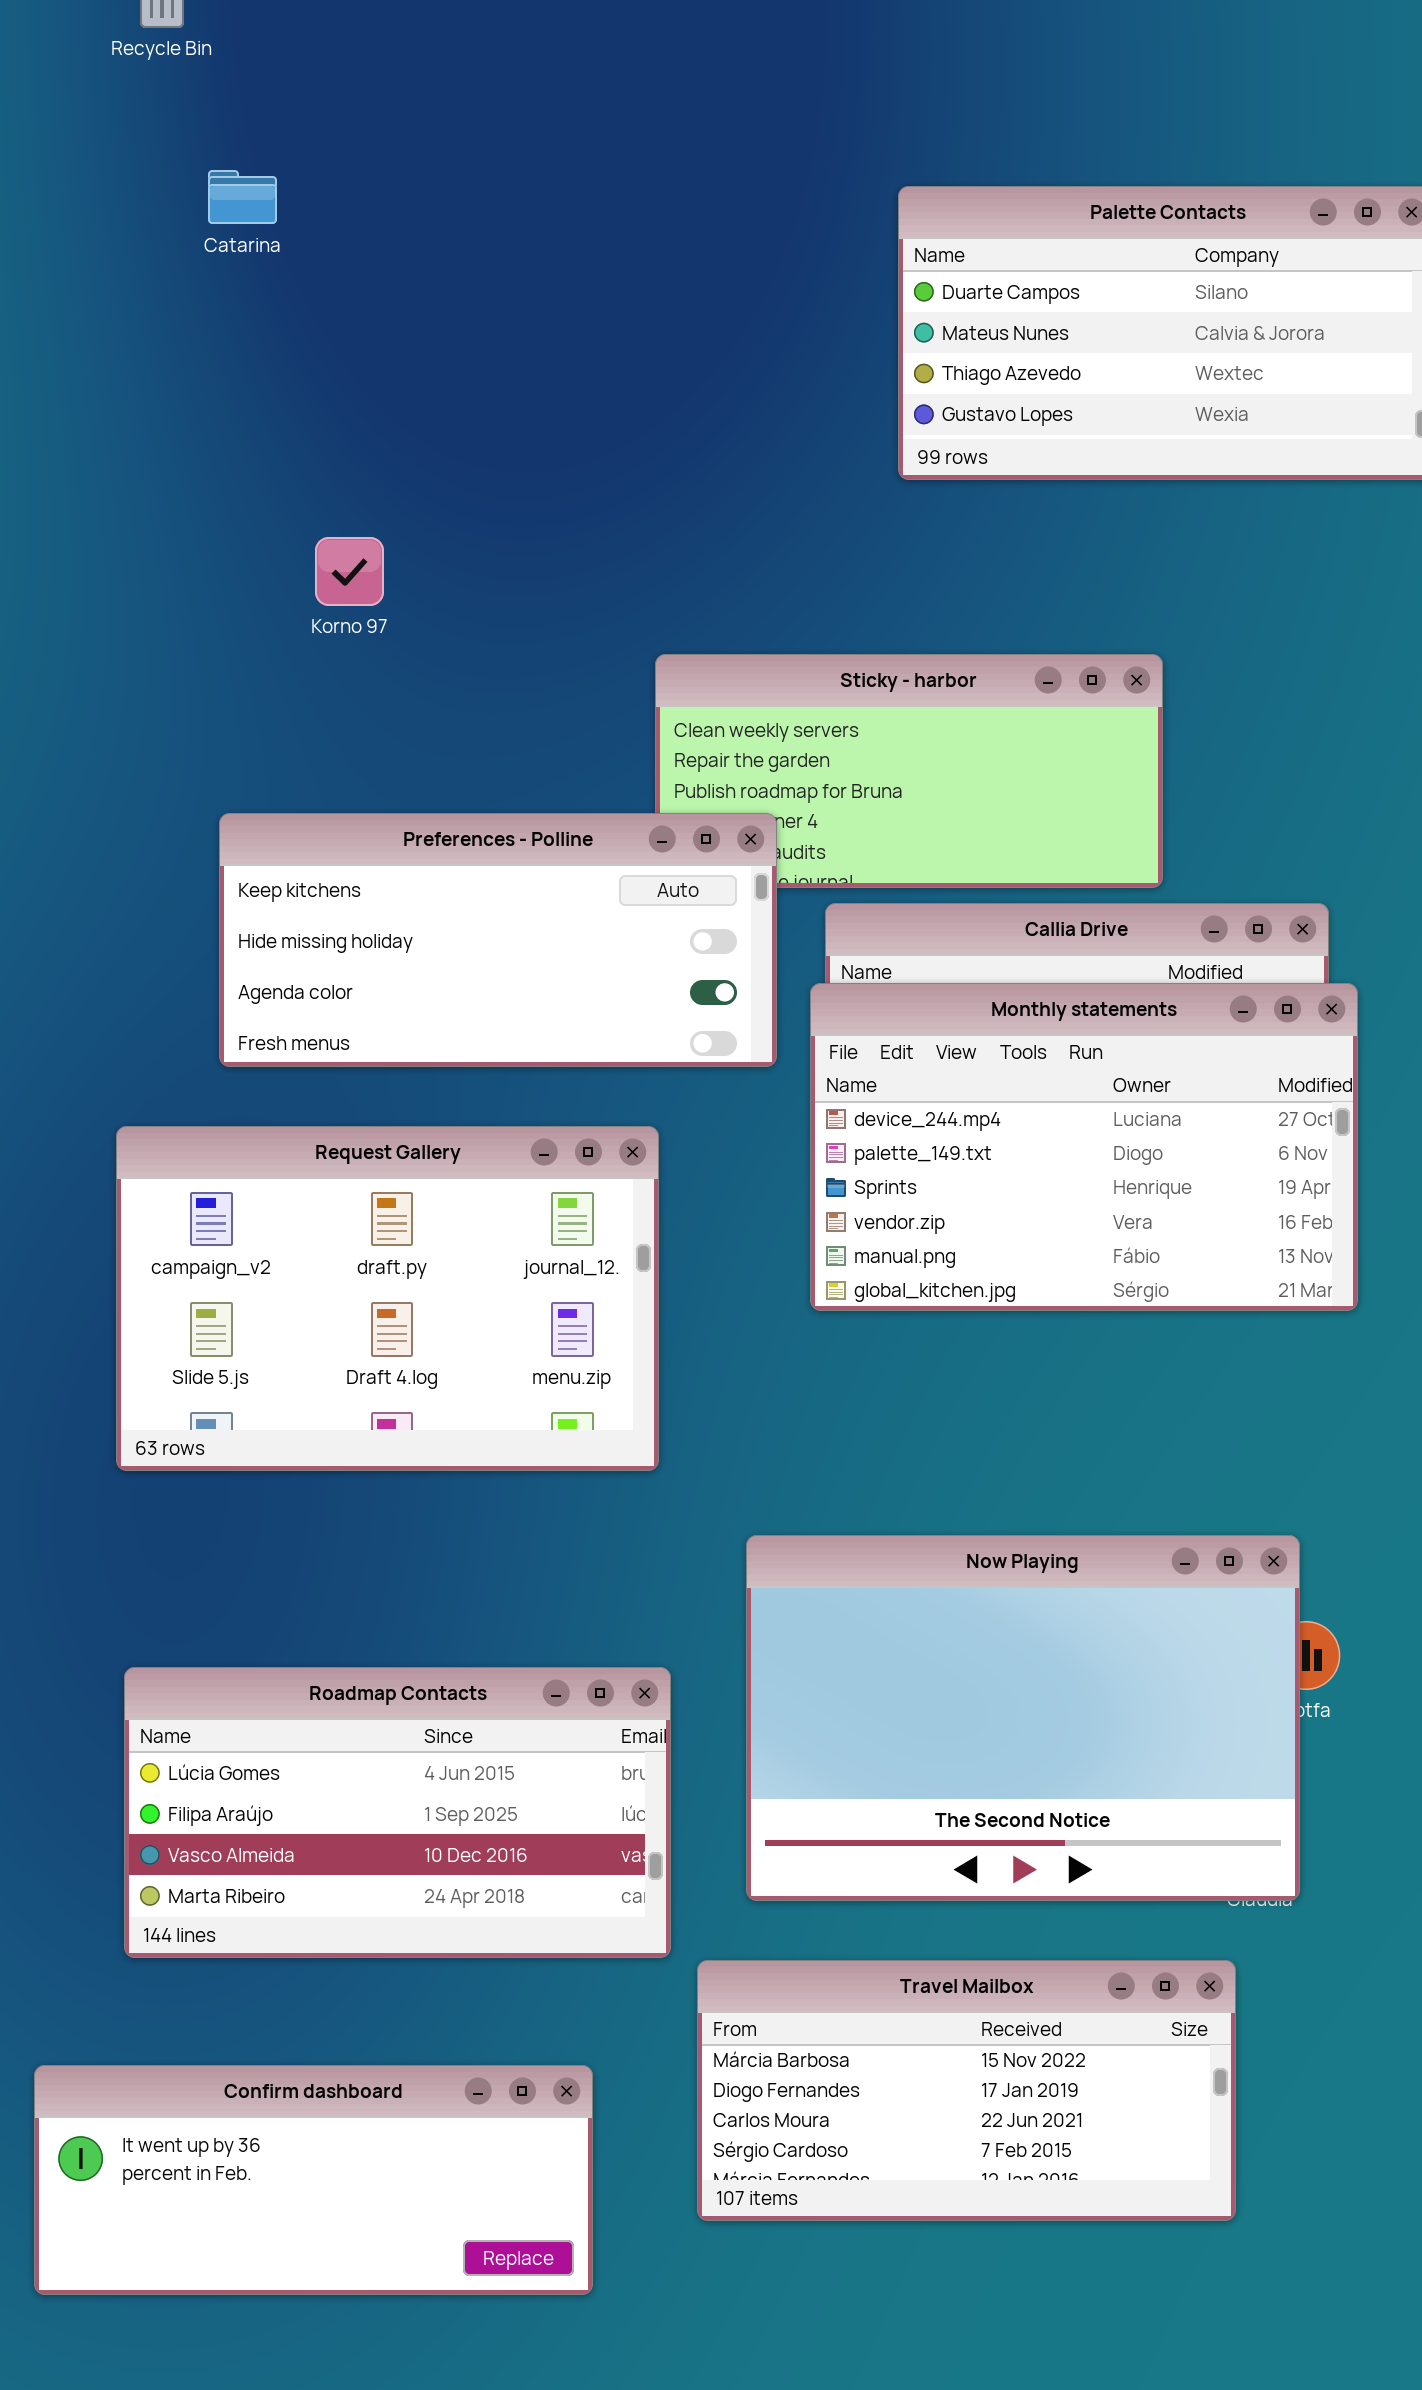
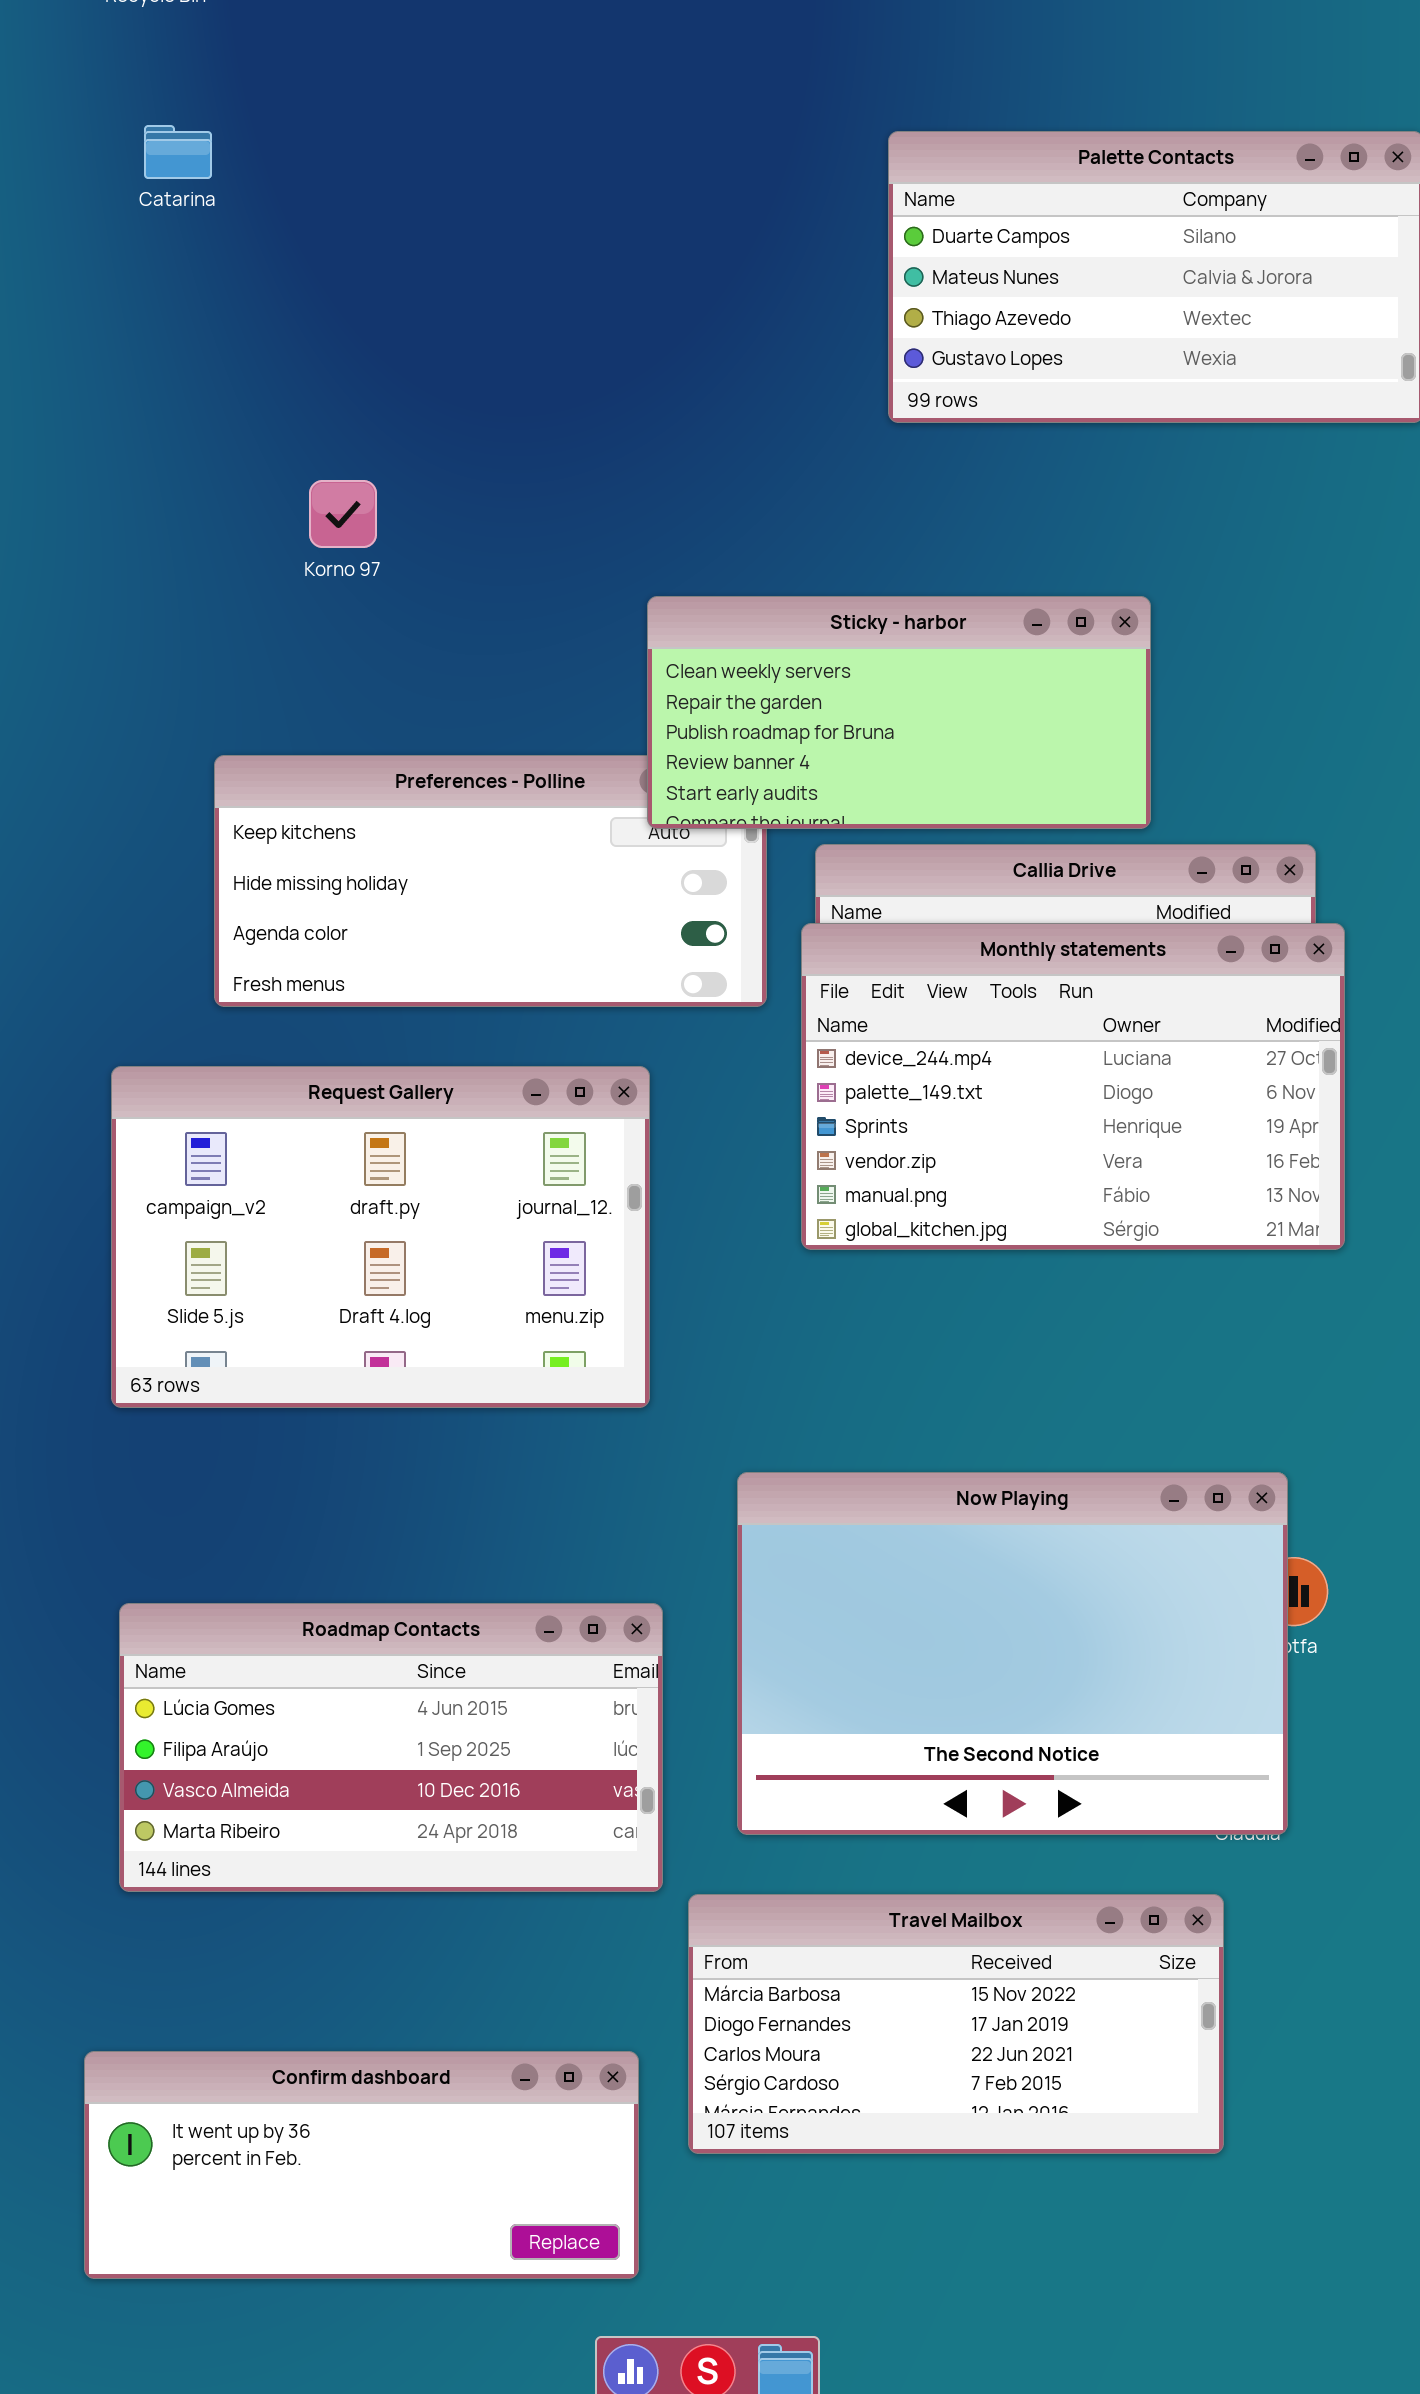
Catarina: [208,170,277,224] -> [144,125,212,179], moved
Sticky - harbor: [655,654,1163,888] -> [647,596,1151,829], raised
Confirm dashboard: [34,2065,593,2295] -> [84,2051,639,2279], moved

